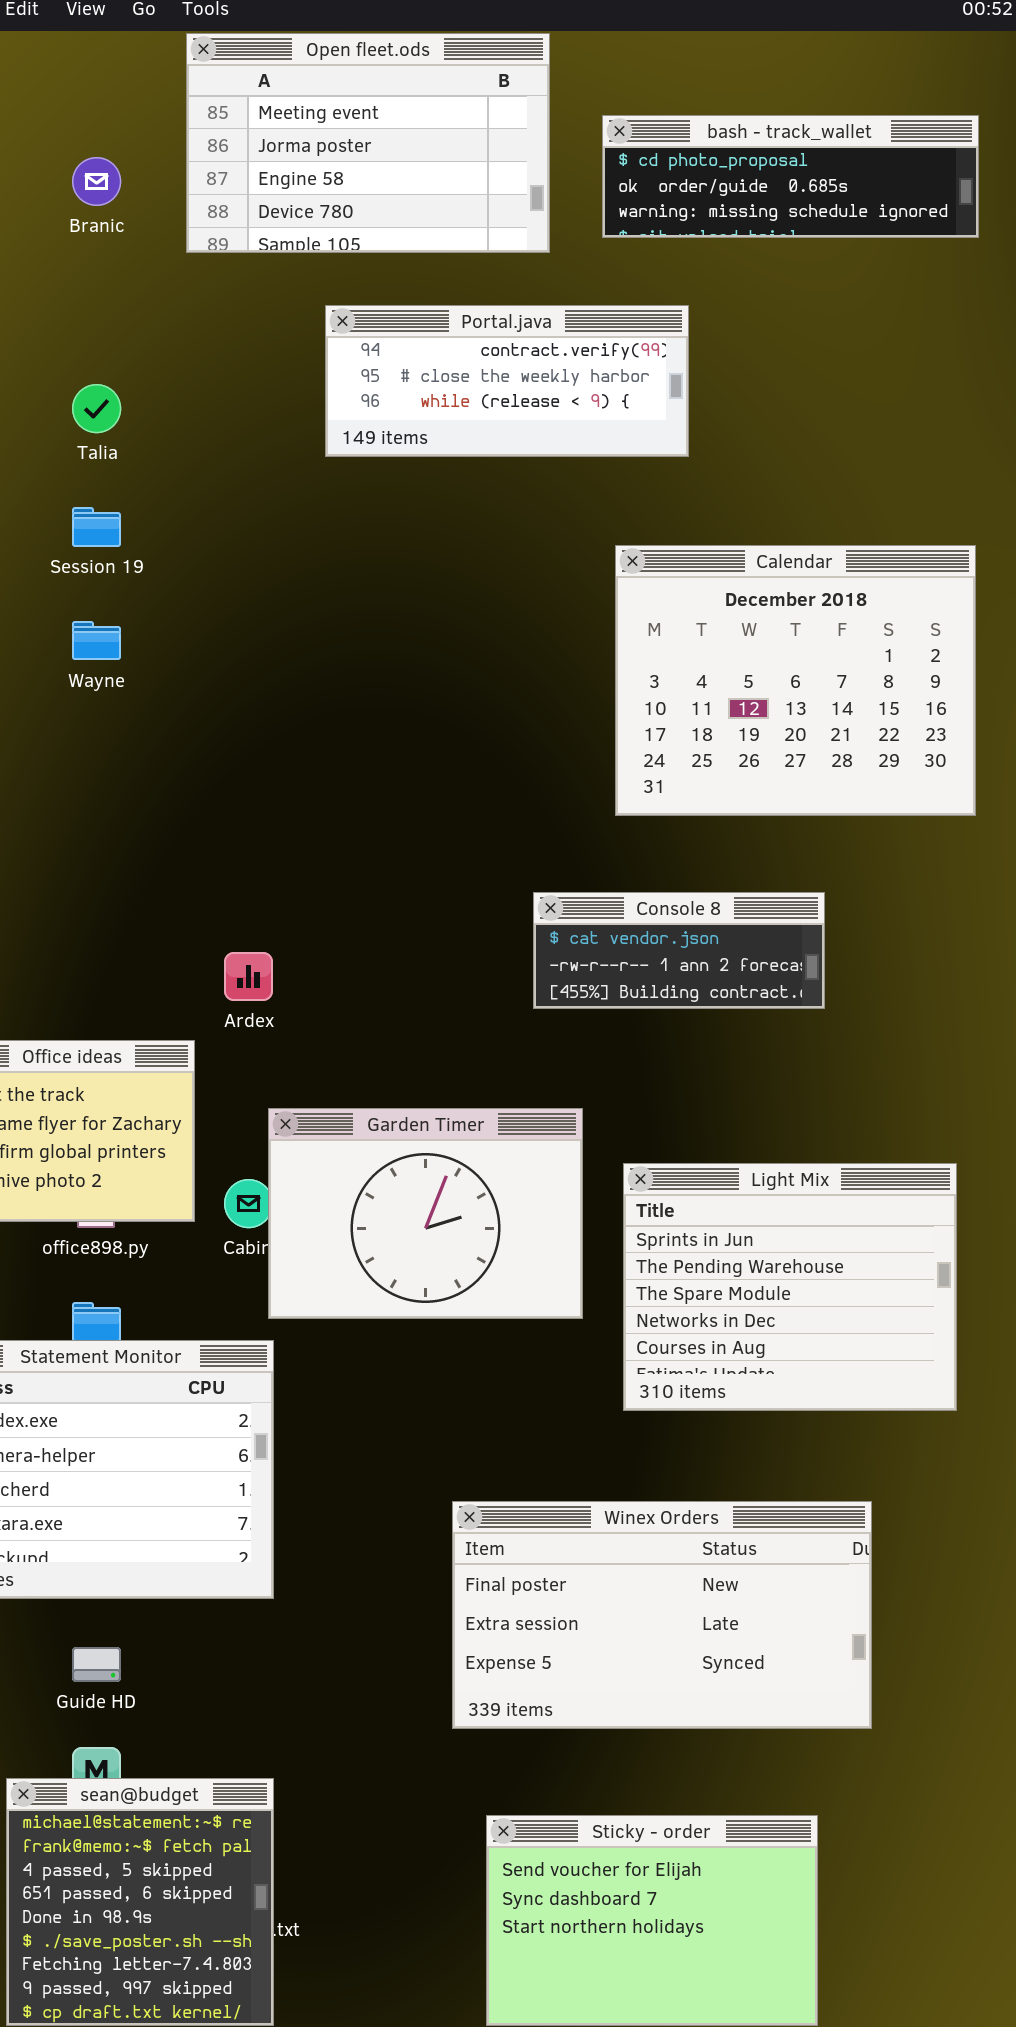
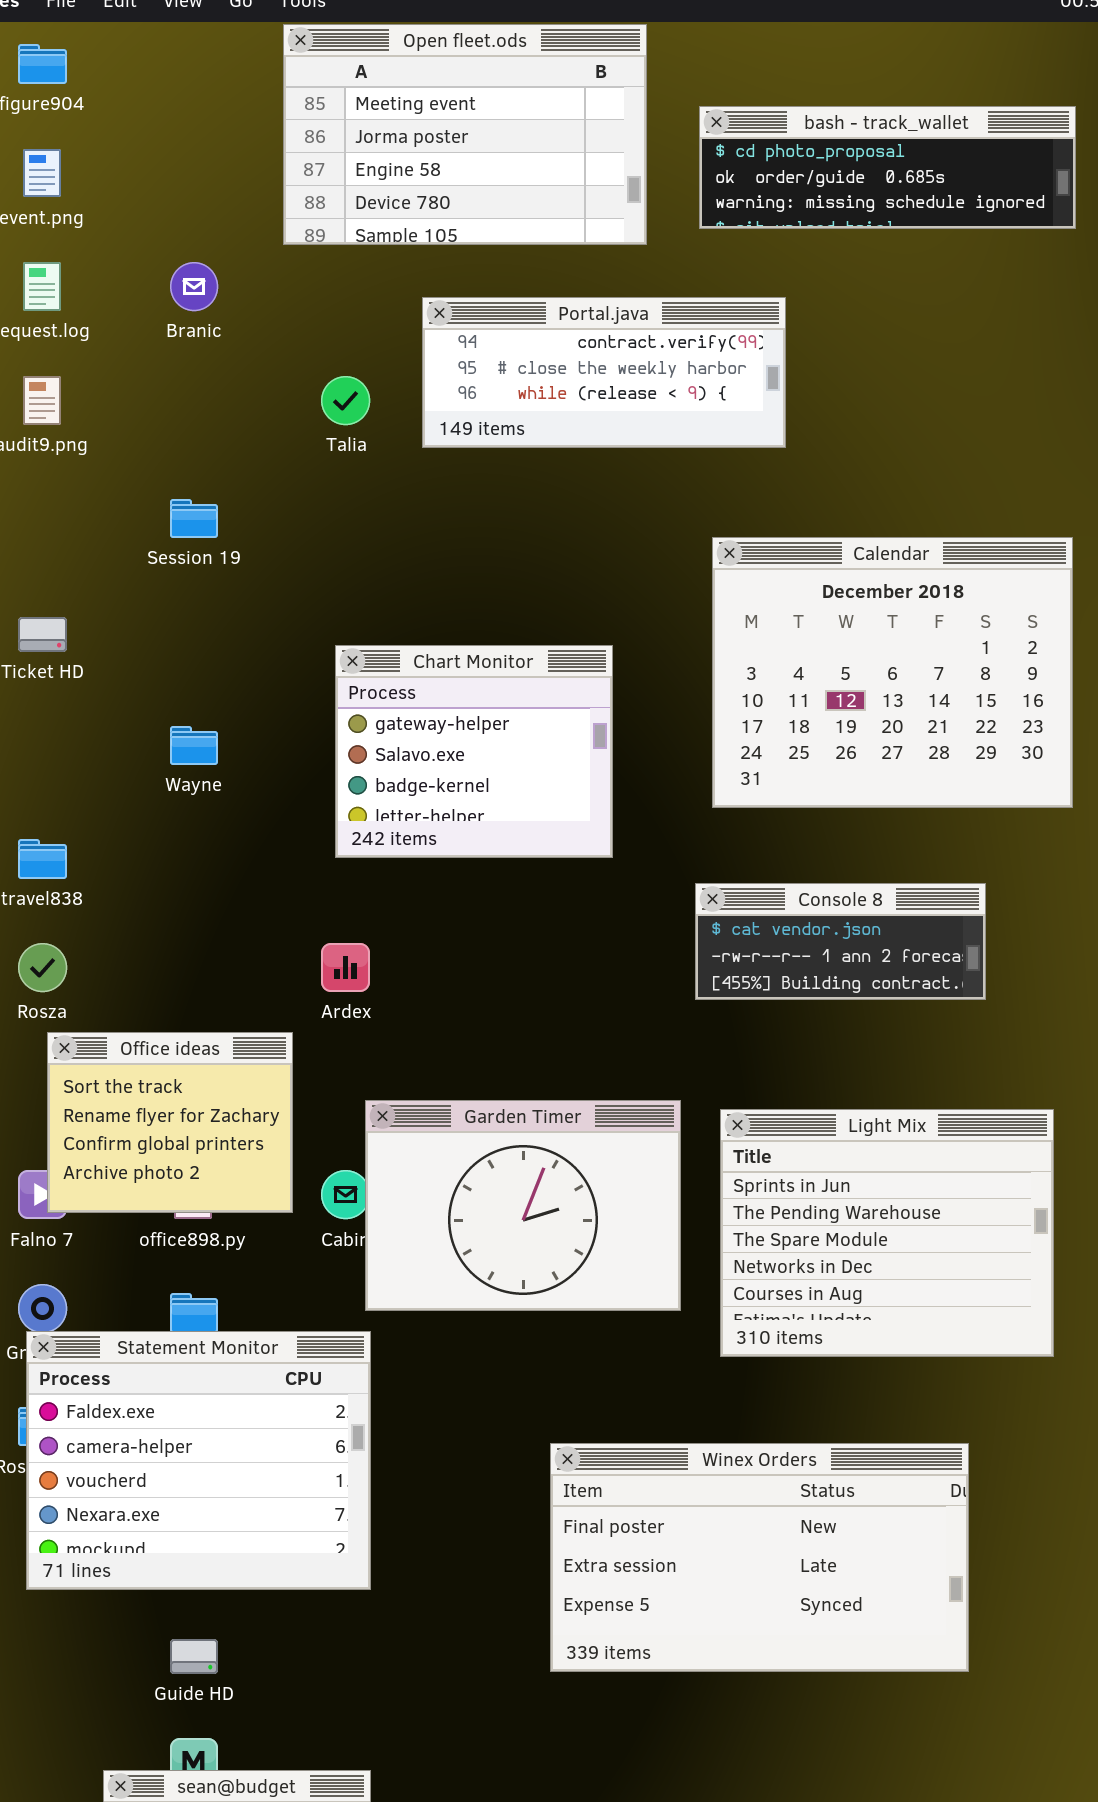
Branic: [72,157,121,206] -> [170,262,218,311], moved
Talia: [72,384,121,433] -> [321,376,370,425], moved
Wayne: [72,621,121,660] -> [170,726,218,765], moved
Chart Monitor: none -> [335,645,613,858], opened
Console 8: [533,892,825,1009] -> [695,883,986,1000], moved
Light Mix: [623,1163,957,1411] -> [720,1109,1054,1357], moved
Winex Orders: [452,1501,872,1729] -> [550,1443,969,1672], moved

